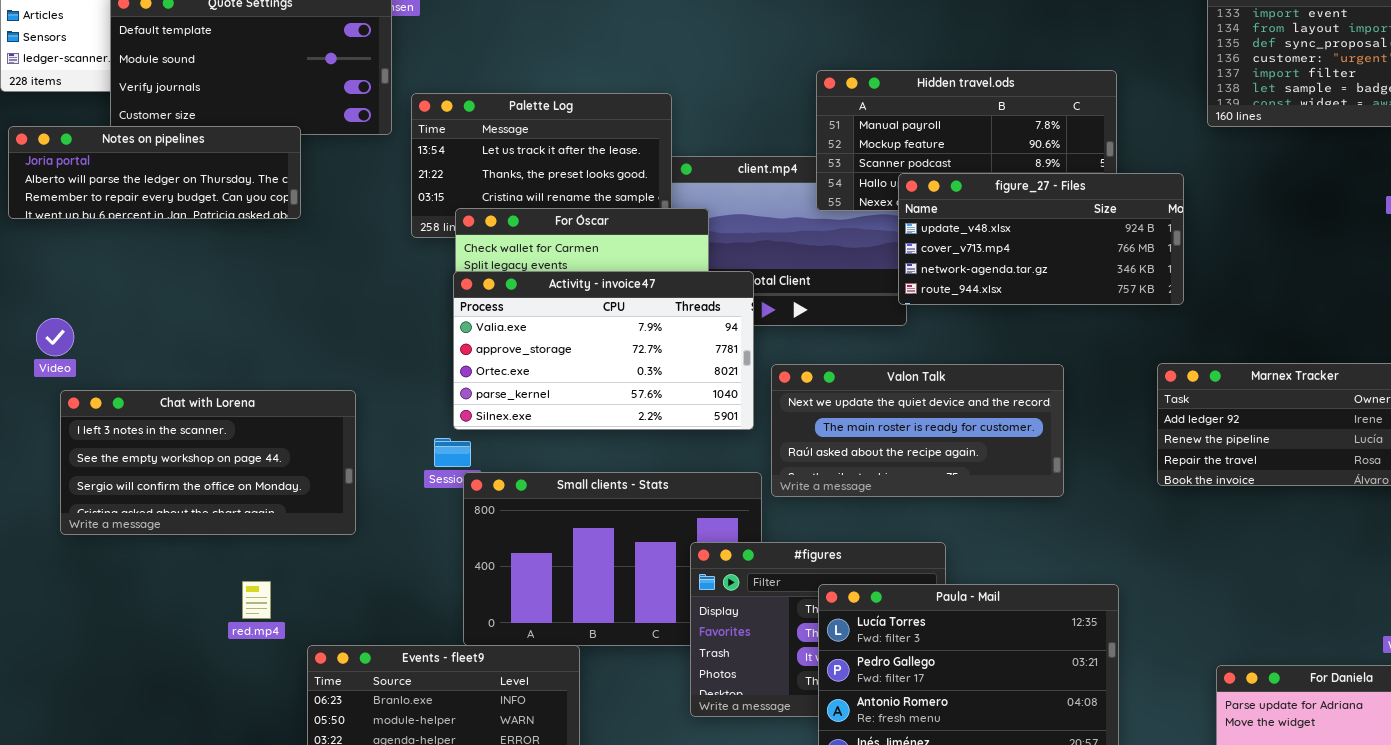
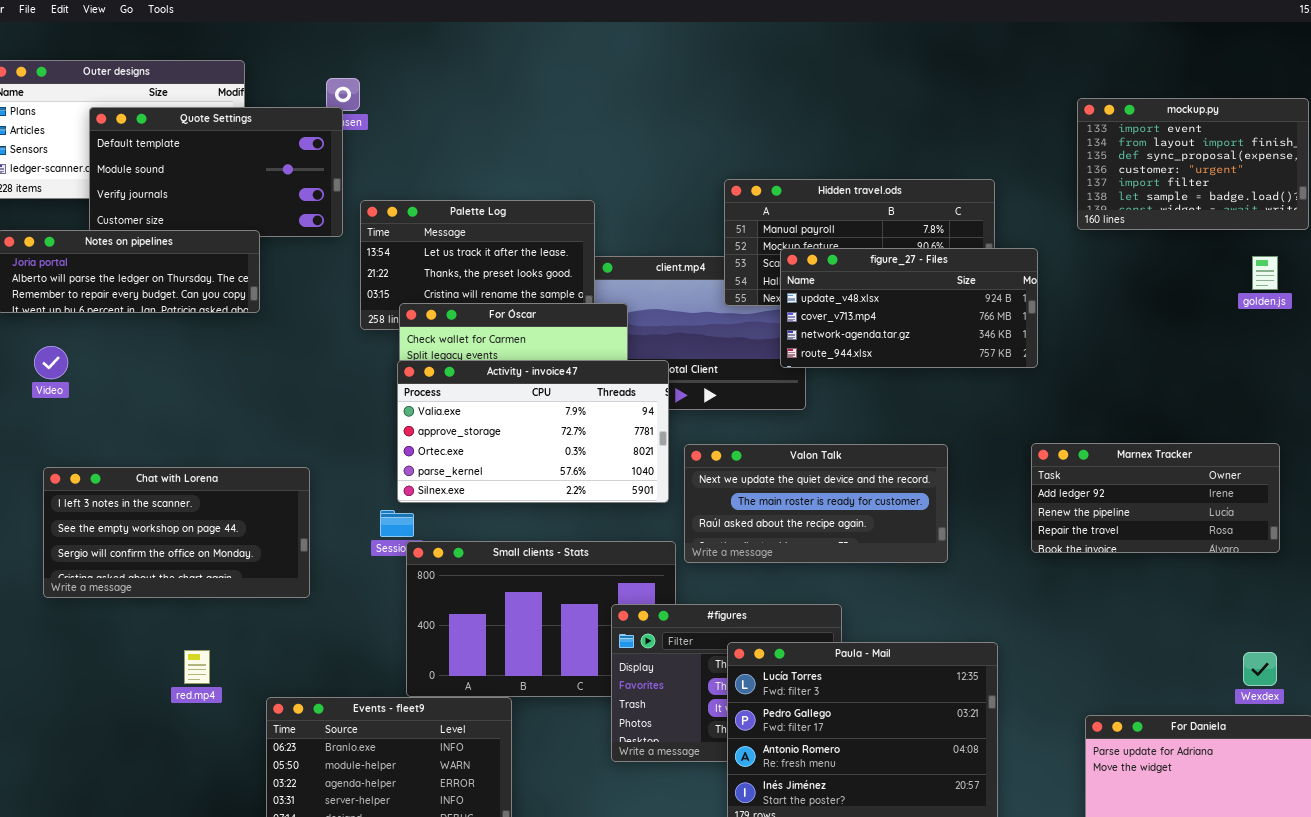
figure_27 - Files: [898,173,1184,305] -> [780,248,1038,368], moved
Video: [36,318,74,356] -> [34,346,68,379], moved
red.mp4: [242,581,271,619] -> [184,650,210,684], moved

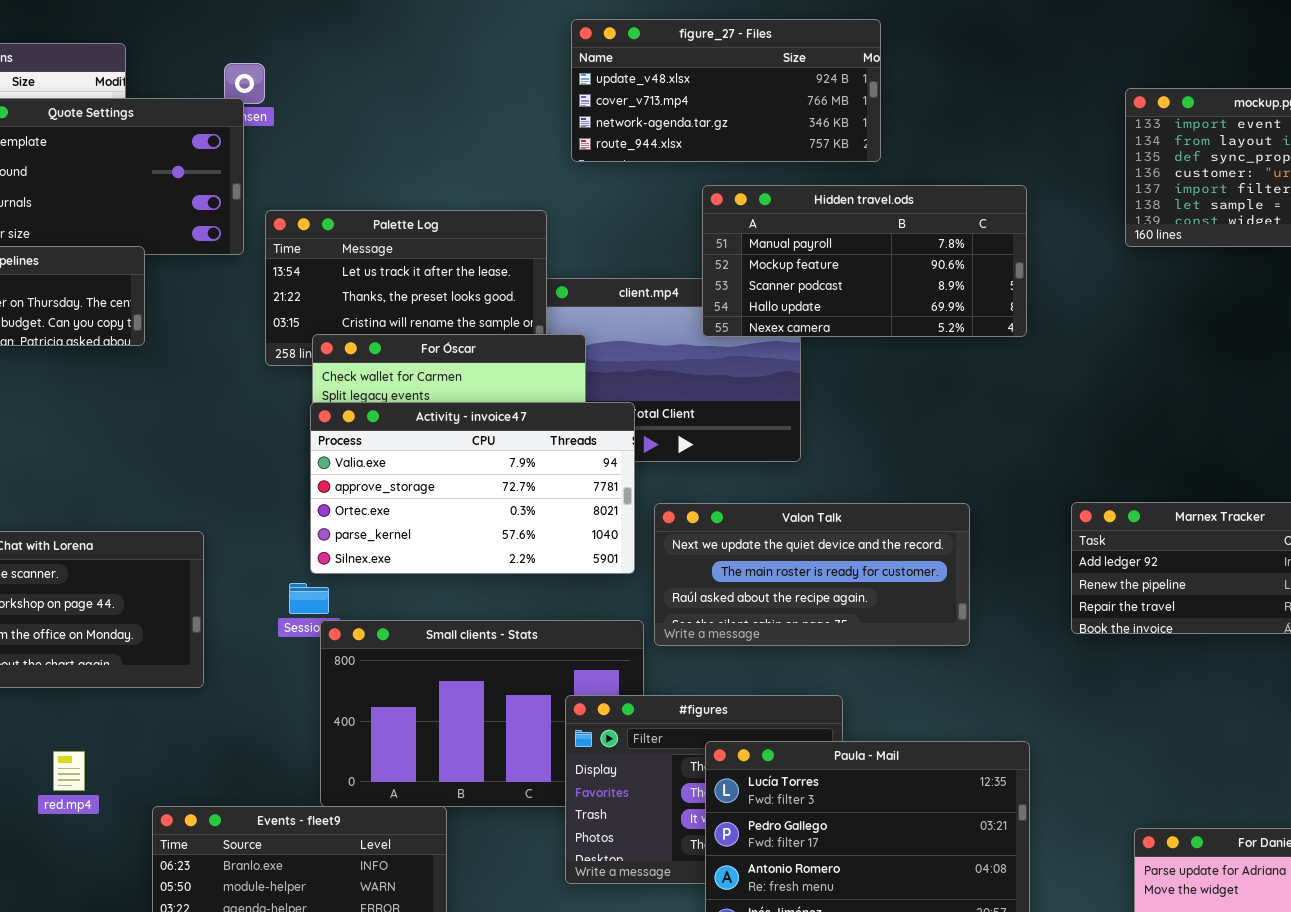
figure_27 - Files: [780,248,1038,368] -> [571,19,881,162], moved

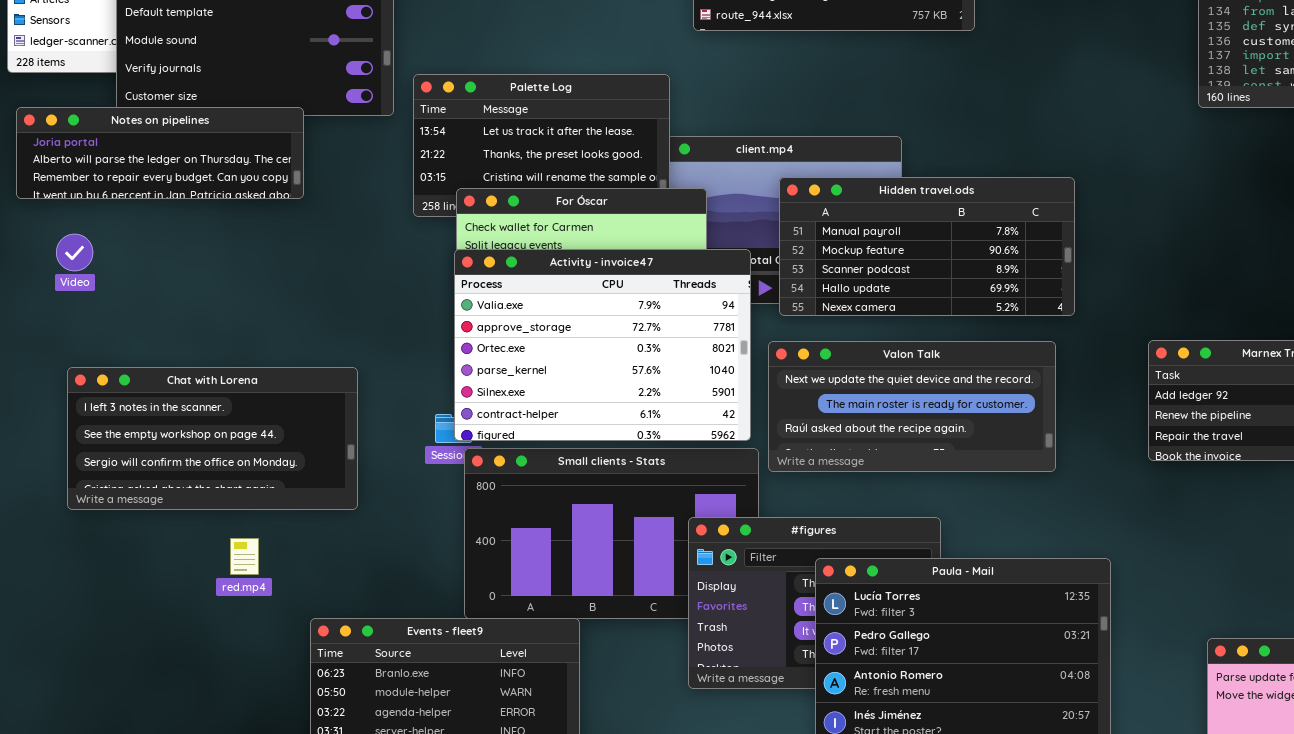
Hidden travel.ods: [702,185,1027,337] -> [779,177,1075,316], moved
Activity - invoice47: [310,402,635,574] -> [454,249,751,441], resized
red.mp4: [53,751,85,791] -> [230,538,259,575], moved

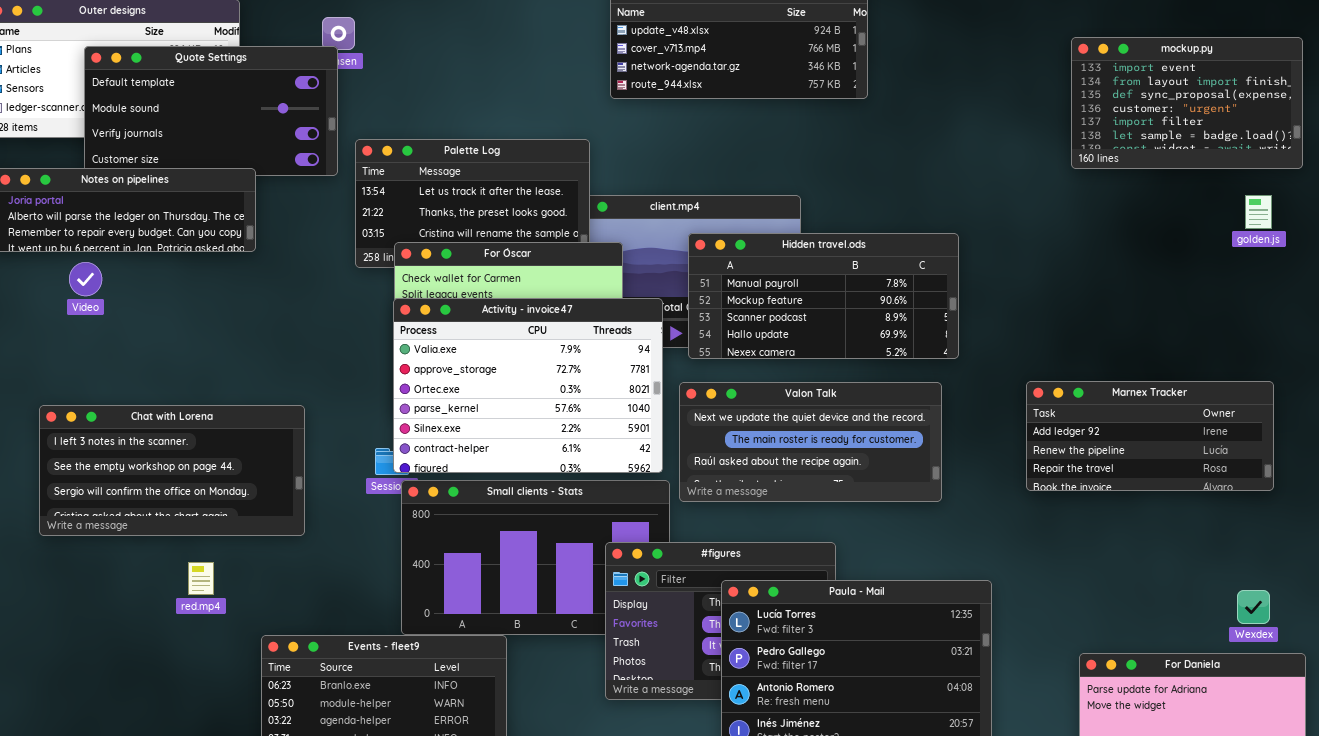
Video: [56,234,93,271] -> [69,262,102,296], moved

